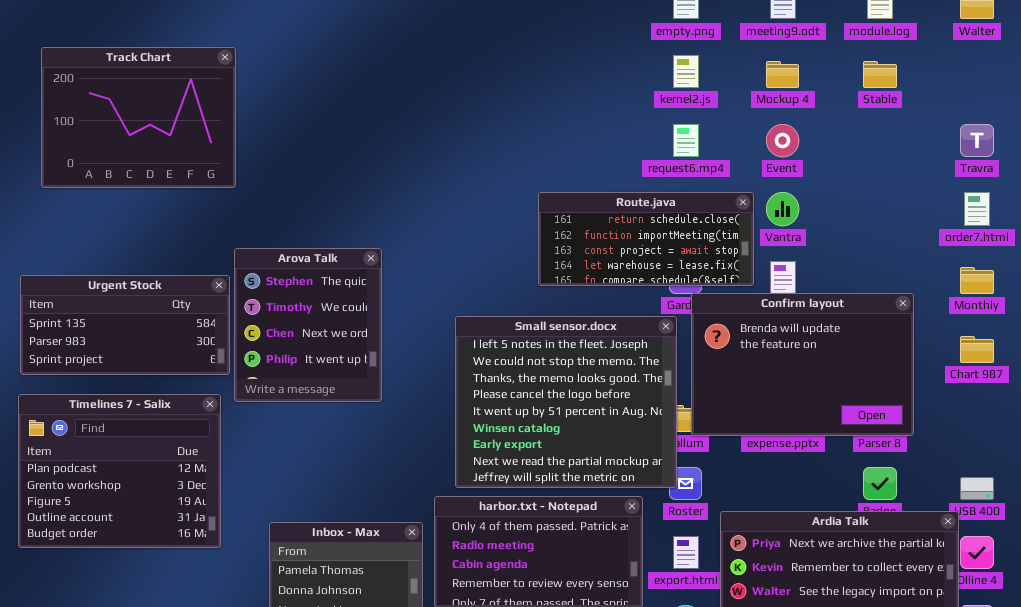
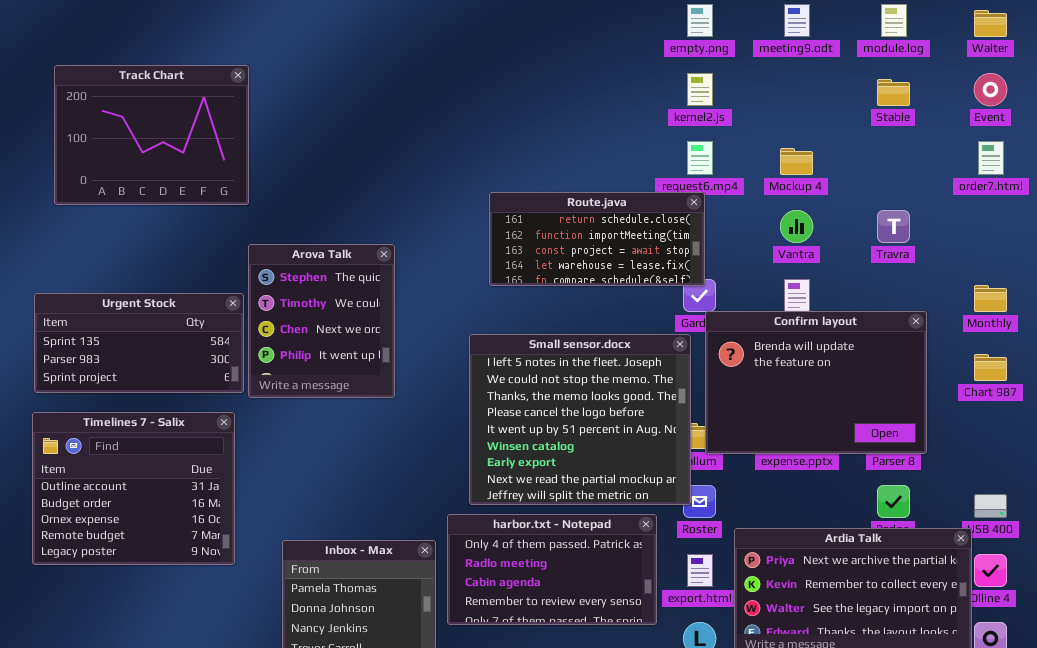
Mockup 4: [766,61,799,88] -> [780,148,813,175], moved
Event: [766,124,799,157] -> [974,73,1007,106], moved
Travra: [960,124,994,157] -> [877,210,910,243], moved
Route.java: [538,192,754,286] -> [489,192,705,286], moved
order7.html: [964,192,990,226] -> [978,141,1004,175], moved
Arova Talk: [234,248,382,402] -> [248,244,395,398], moved
Timelines 7 - Salix: [18,394,221,548] -> [32,412,235,565], scrolled down 3 rows

